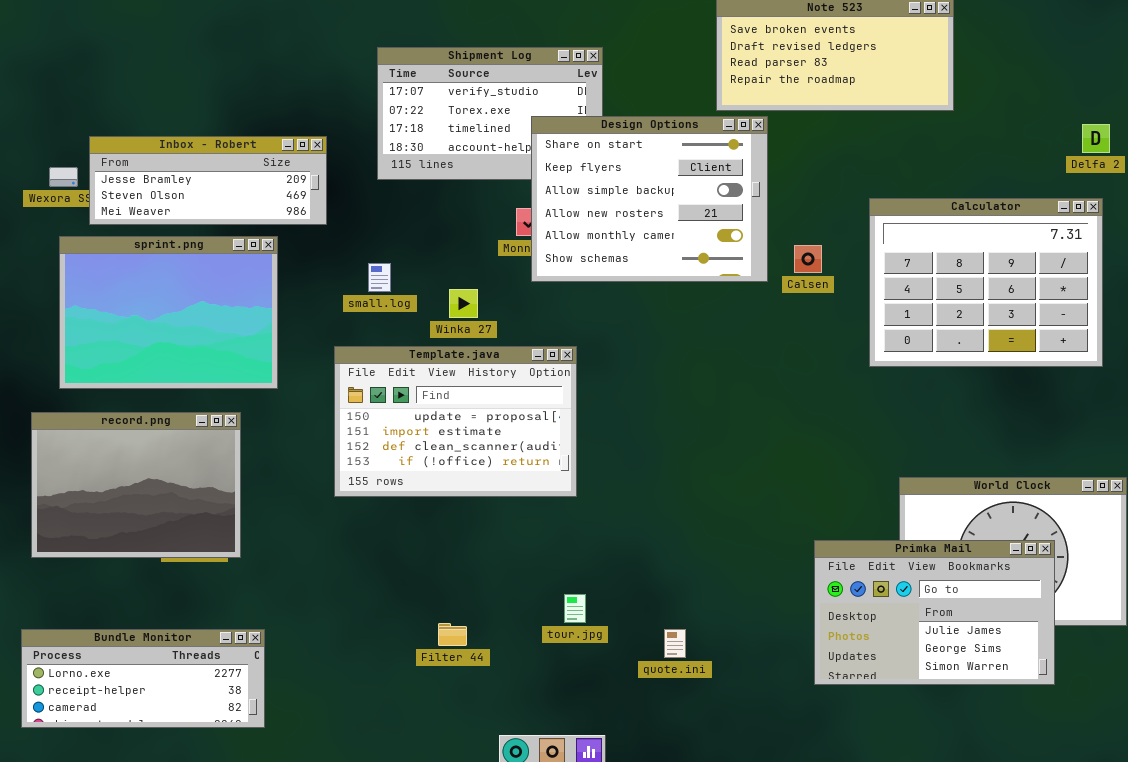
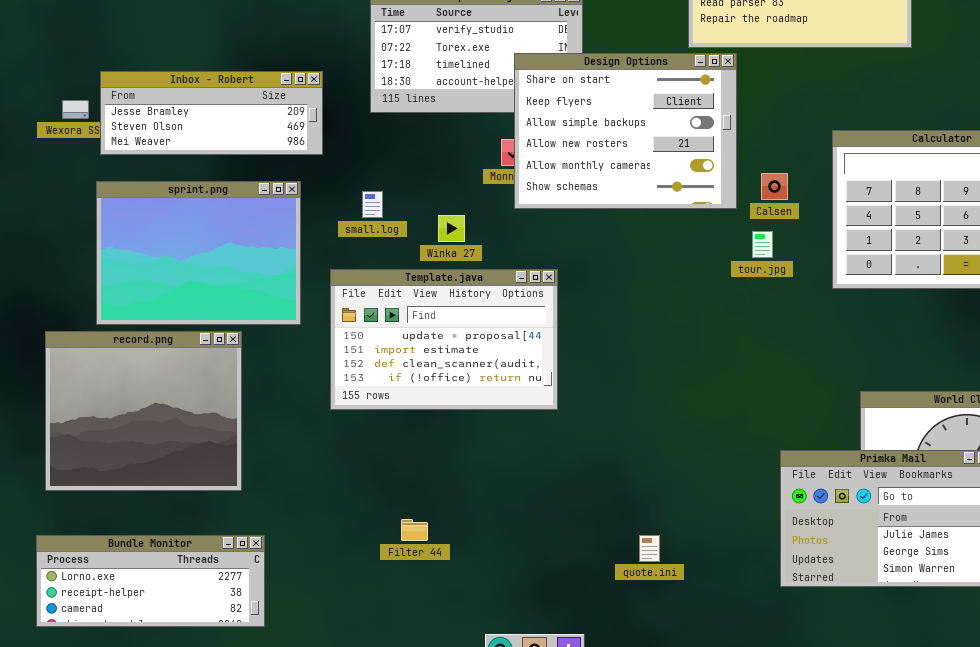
sprint.png: [59,236,278,389] -> [96,181,301,325], moved
record.png: [31,412,241,558] -> [45,331,242,491], resized
tour.jpg: [564,594,586,623] -> [752,231,773,258], moved
Filter 44: [438,623,467,646] -> [401,519,428,541], moved

